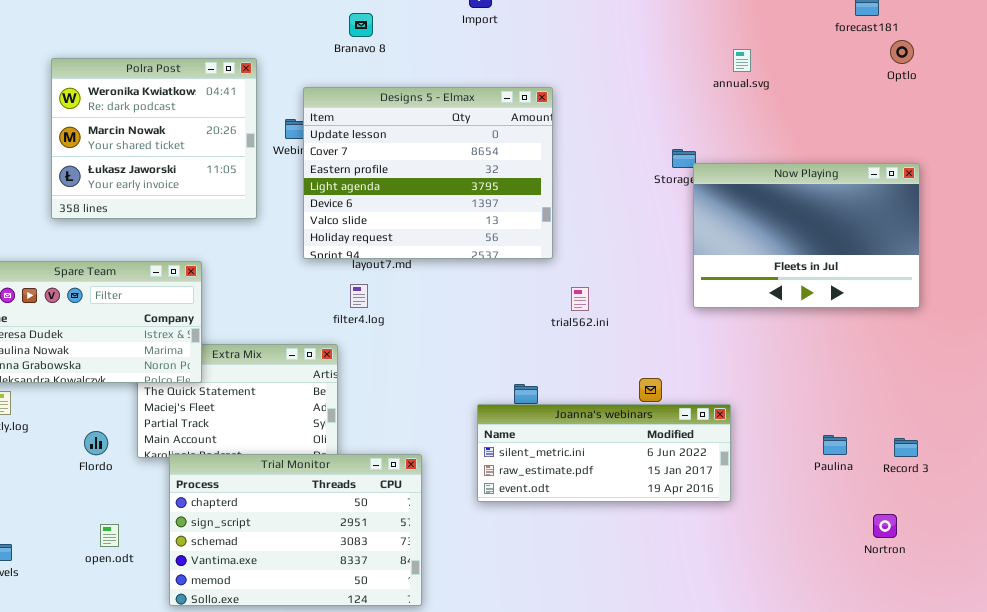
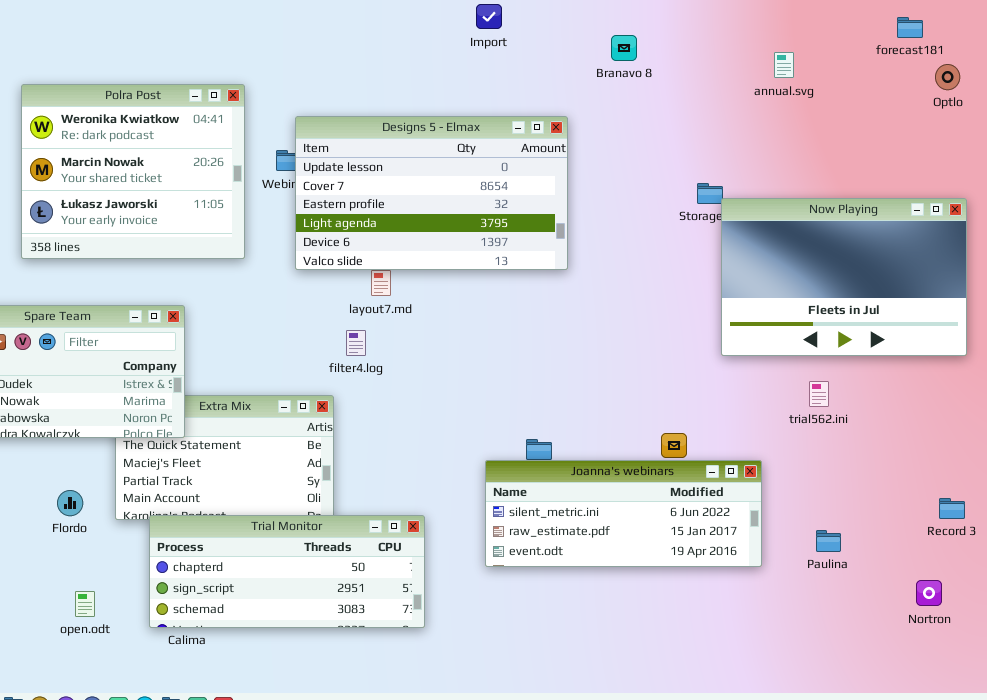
Branavo 8: [349,13,373,37] -> [611,35,637,61], moved
annual.svg: [733,49,751,72] -> [774,52,794,78], moved
Designs 5 - Elmax: [303,87,553,259] -> [295,116,568,270], resized
trial562.ini: [571,287,589,311] -> [809,381,829,407], moved
Paulina: [823,435,847,455] -> [816,530,841,552], moved
Trial Monitor: [169,454,422,606] -> [149,515,425,628], resized

